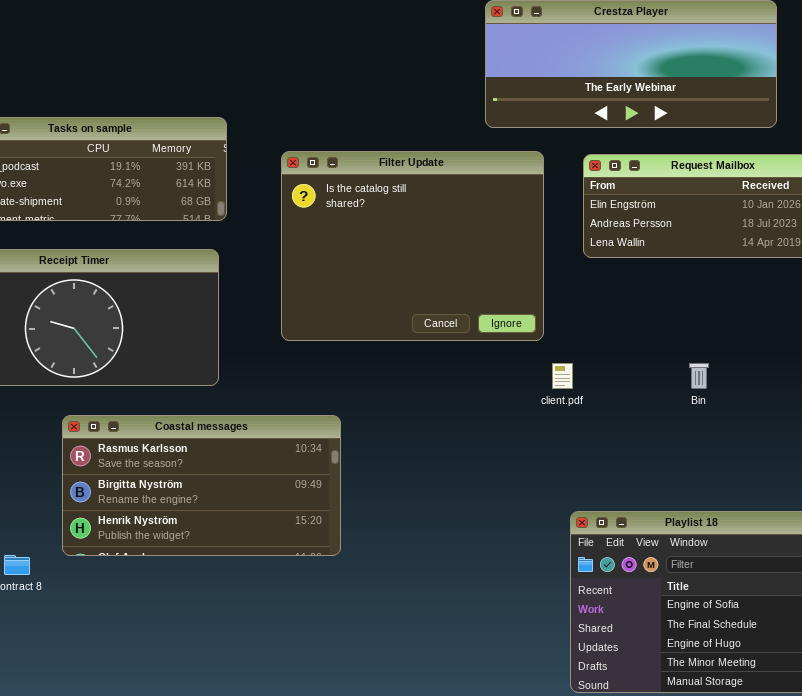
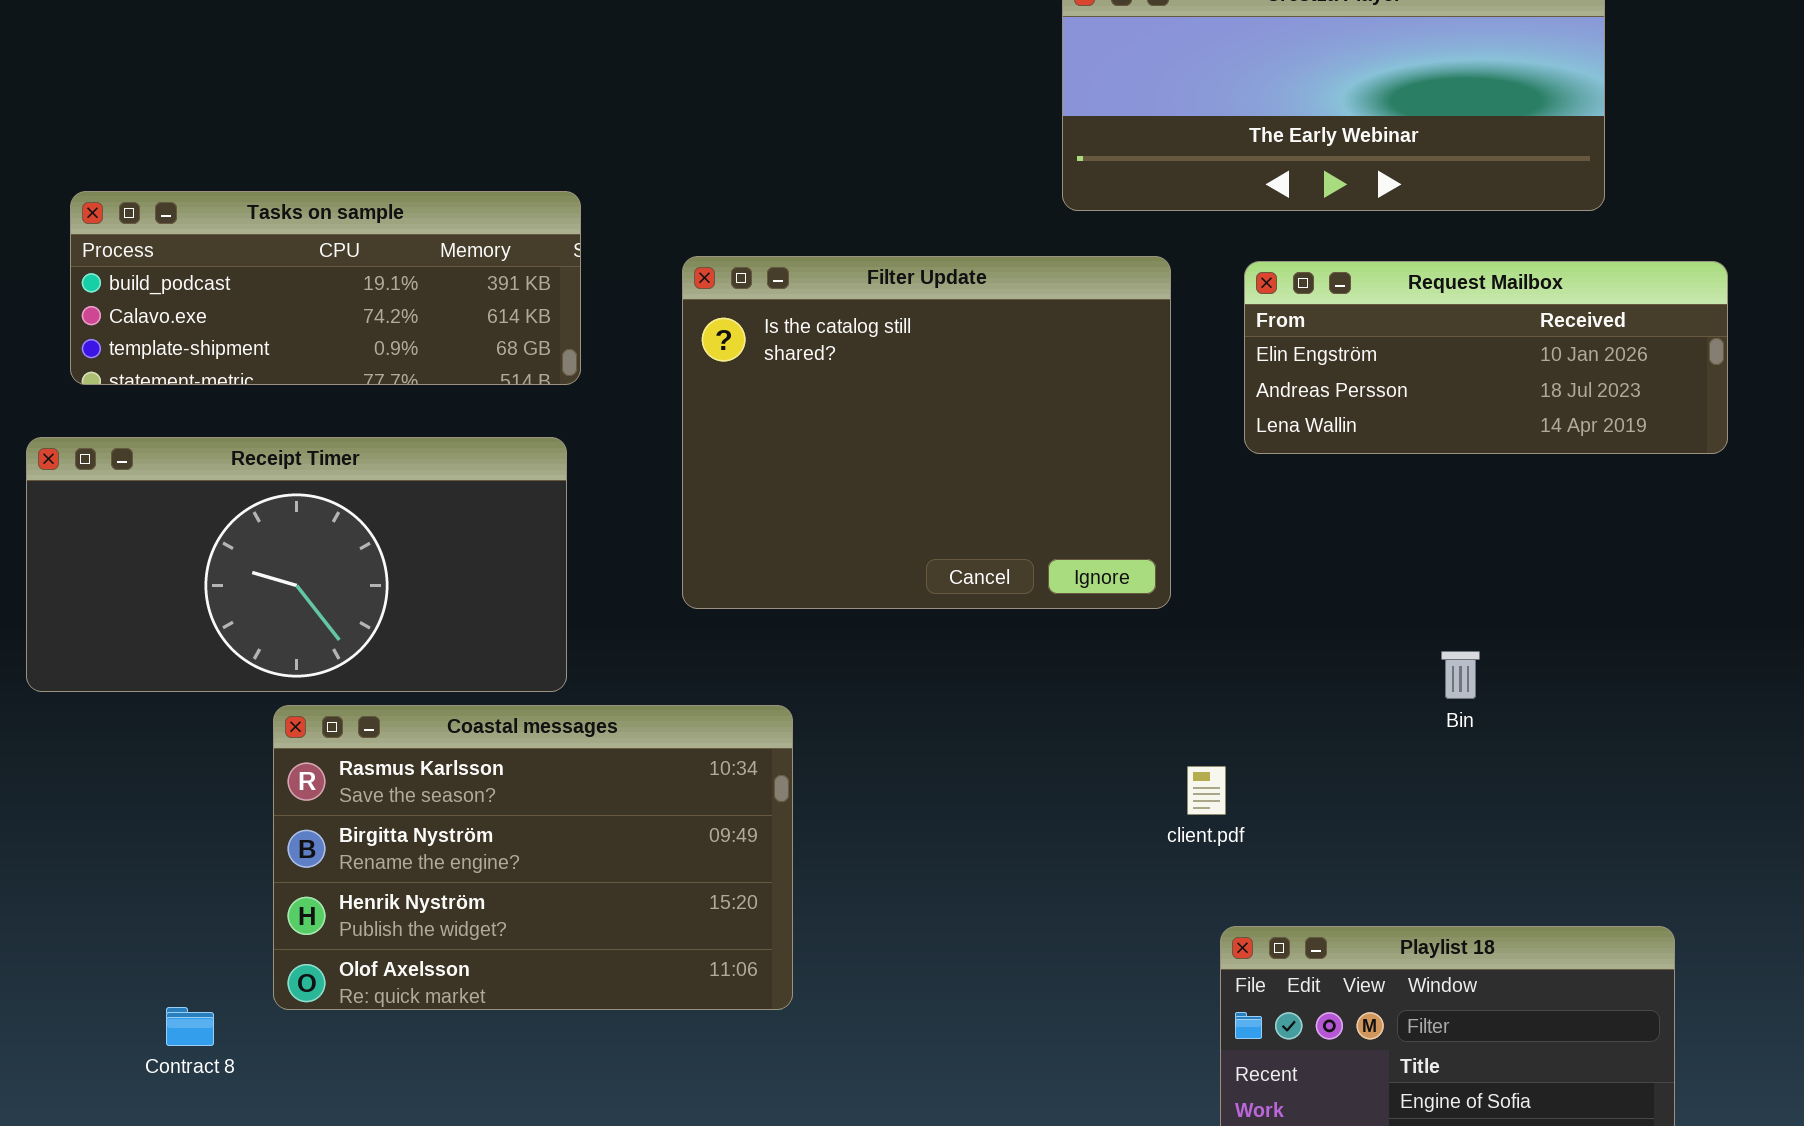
client.pdf: [552,363,573,389] -> [1187,766,1226,815], moved
Coastal messages: [62,415,341,556] -> [273,705,793,1010], resized

